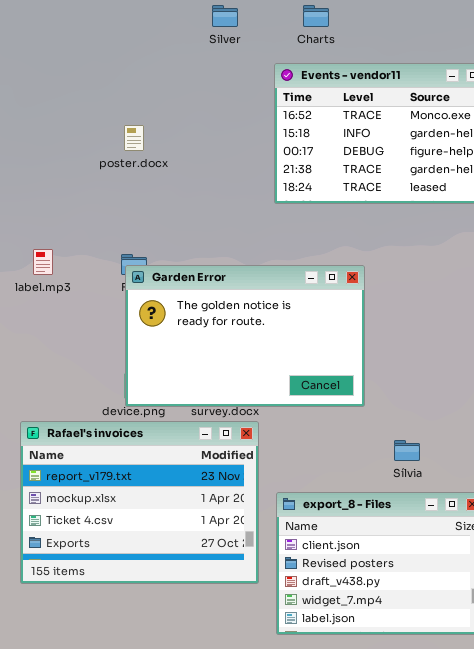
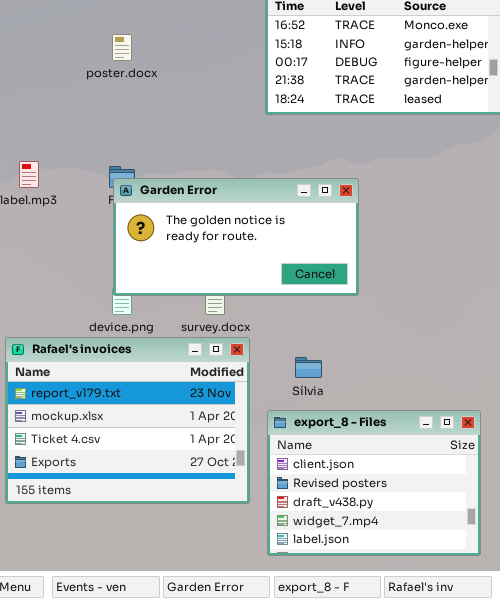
Garden Error: [125,265,365,407] -> [113,178,359,296], resized
Sílvia: [394,440,420,461] -> [295,357,322,378], moved

